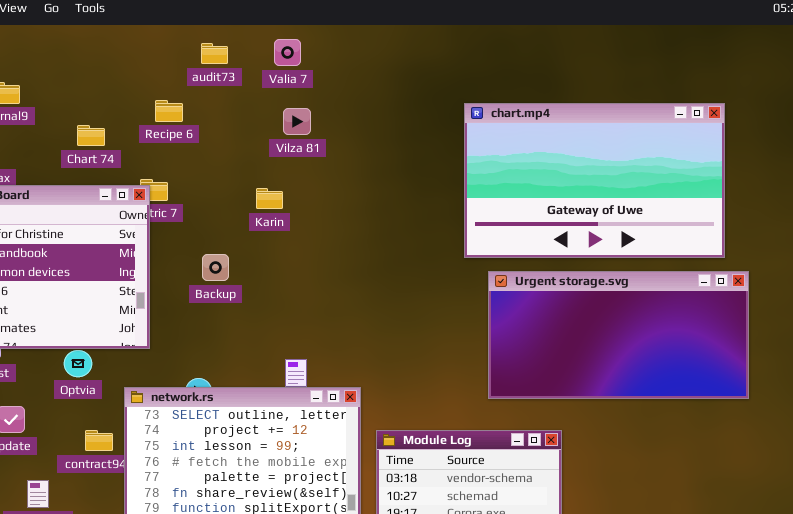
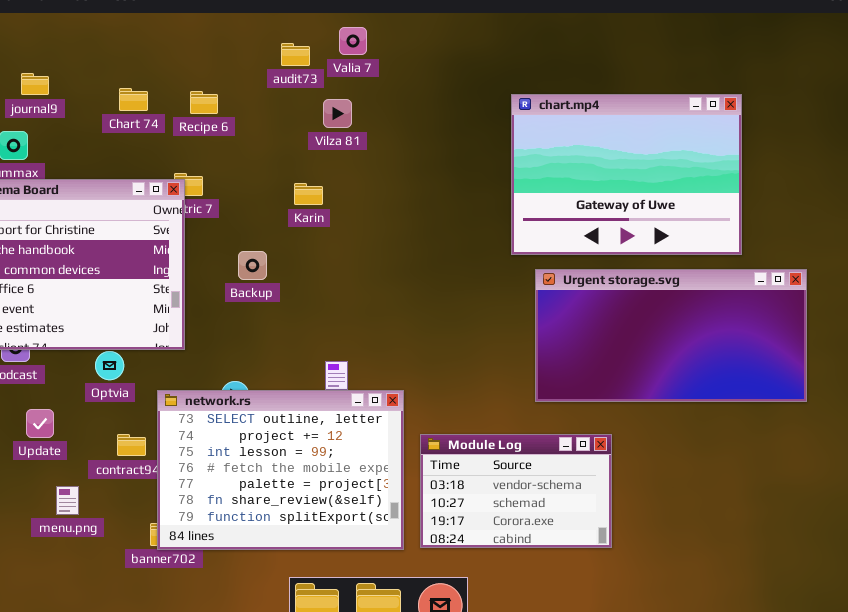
Valia 7: [274,39,301,66] -> [339,27,367,55], moved
audit73: [201,43,228,64] -> [281,43,310,66], moved
chart.mp4: [464,103,725,258] -> [511,94,742,255], resized
Chart 74: [77,125,105,146] -> [119,88,148,111], moved

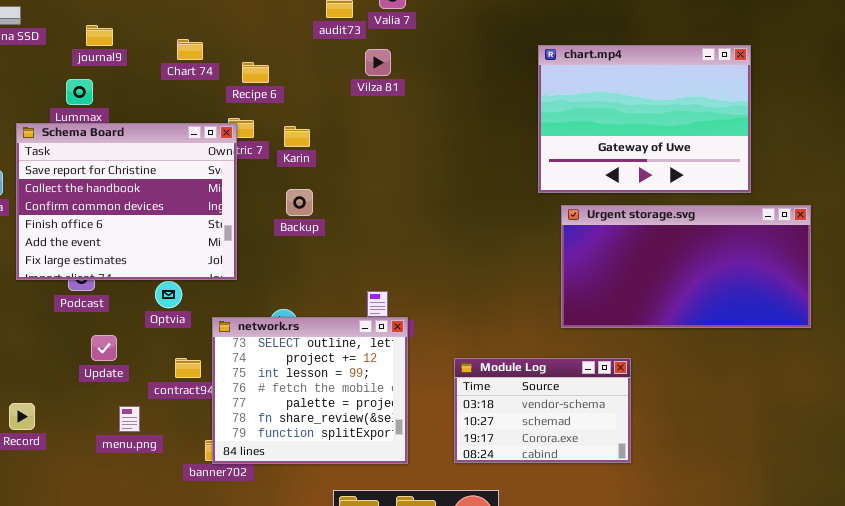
Recipe 6: [190,91,218,114] -> [242,62,269,83], moved
Karin: [294,183,323,205] -> [284,126,310,147], moved
network.rs: [157,390,404,550] -> [212,317,408,464], resized

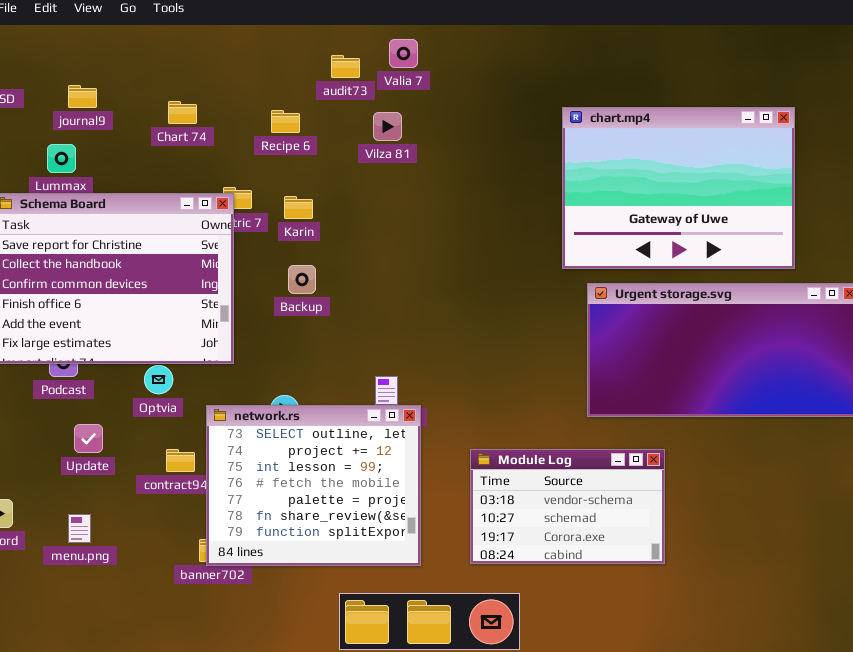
Recipe 6: [242,62,269,83] -> [271,110,300,133], moved
menu.png: [119,406,140,432] -> [68,514,91,543], moved

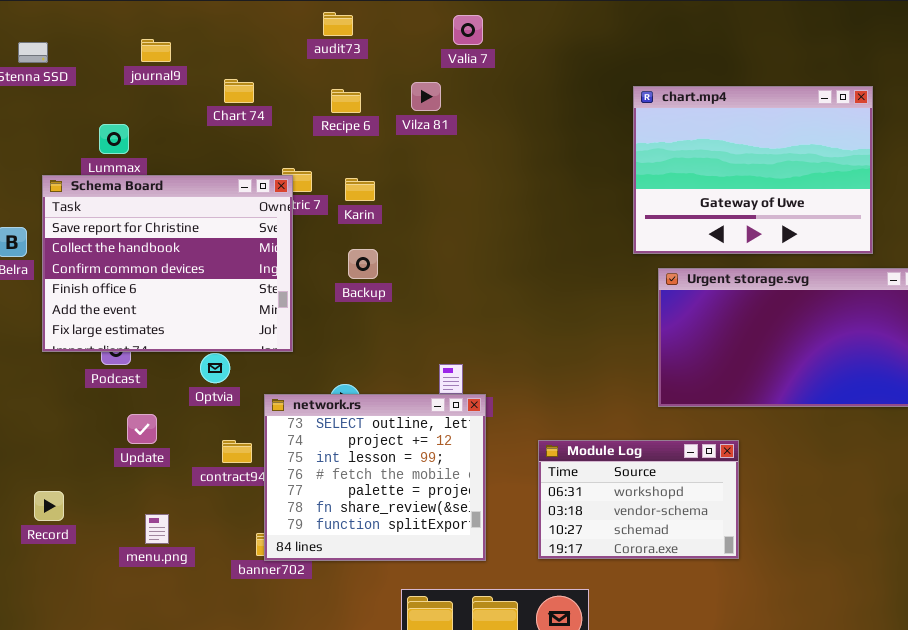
audit73: [331,55,360,78] -> [323,12,353,36], moved
journal9: [68,85,97,108] -> [141,39,171,62], moved
Vilza 81: [373,112,402,141] -> [411,82,441,111], moved
Module Log: [470,449,665,564] -> [538,440,739,559], scrolled up 1 row
menu.png: [68,514,91,543] -> [145,514,169,544], moved

